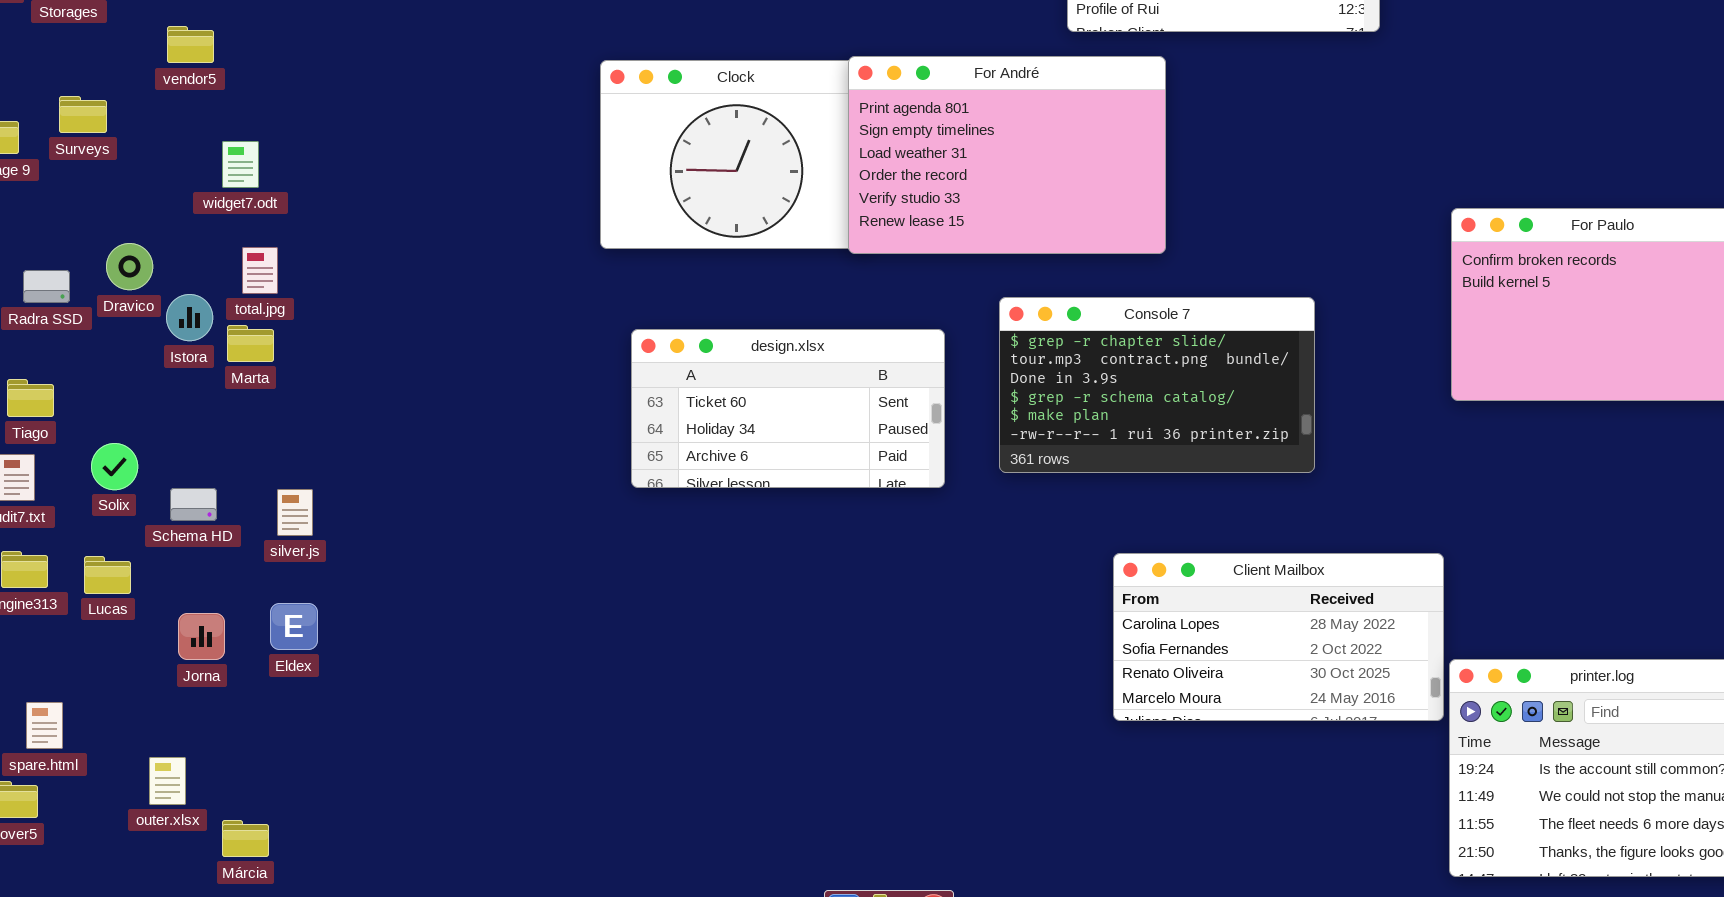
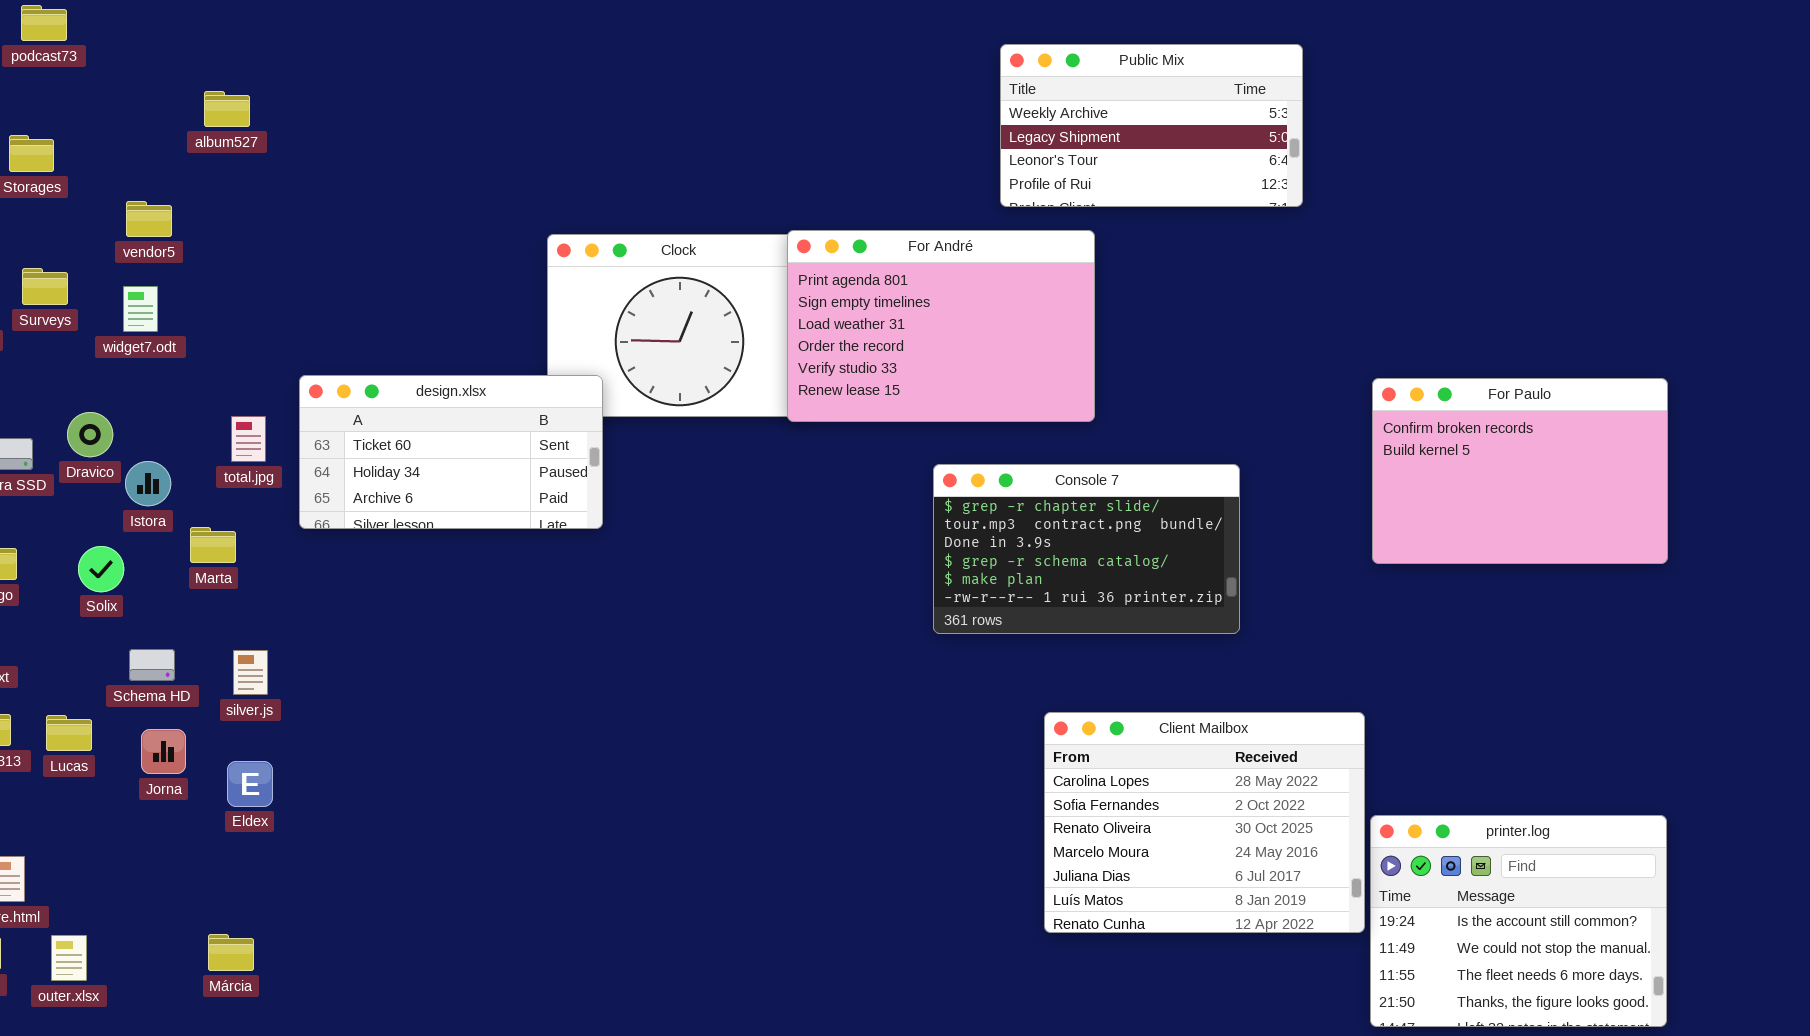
widget7.odt: [222,141,259,188] -> [123,286,158,332], moved
total.jpg: [242,247,278,294] -> [231,416,266,462], moved
Marta: [227,325,274,362] -> [190,527,236,563], moved
design.xlsx: [631,329,945,488] -> [299,375,603,529], moved
Solix: [91,443,138,490] -> [78,546,124,592], moved
Client Mailbox: [1113,553,1444,721] -> [1044,712,1365,933], resized
Jorna: [178,613,225,660] -> [141,729,186,774], moved
outer.xlsx: [149,757,186,805] -> [51,935,87,981], moved
Márcia: [222,820,269,857] -> [208,934,254,971], moved

